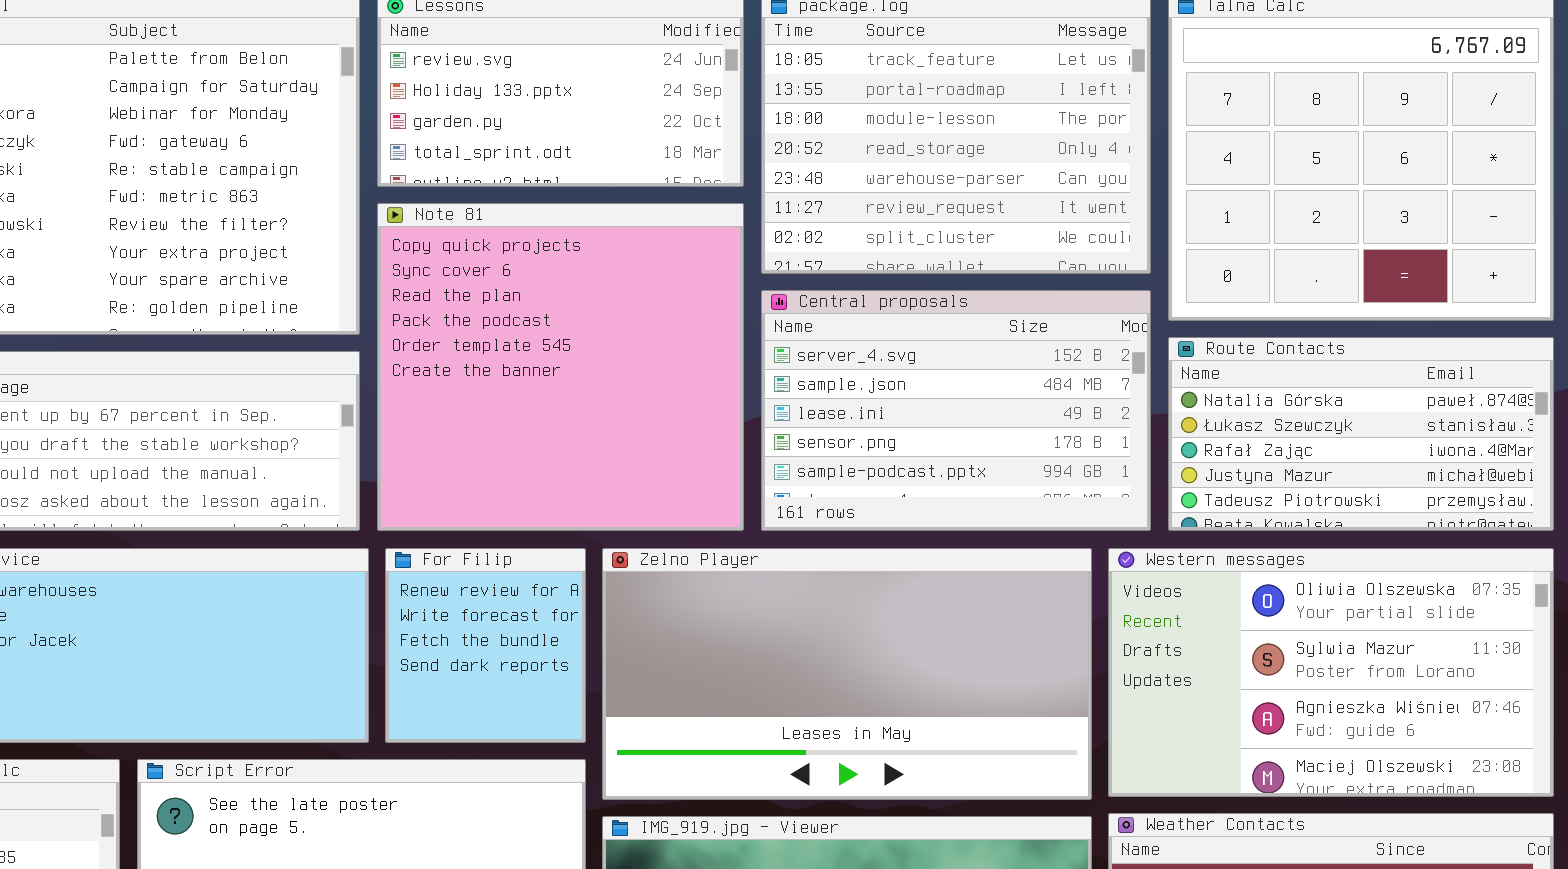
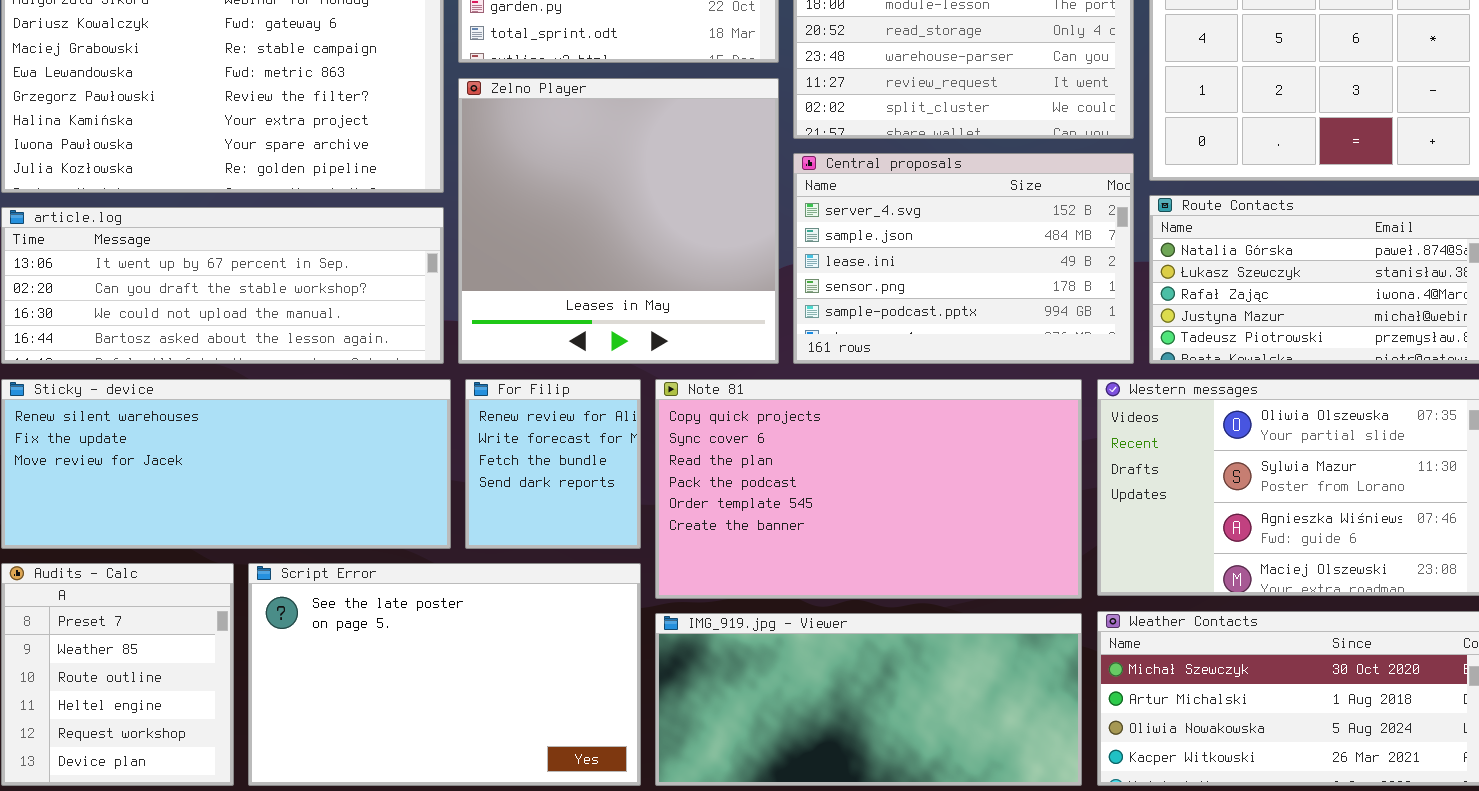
Note 81: [377,203,744,531] -> [655,379,1082,599], moved, resized
Zelno Player: [602,548,1092,800] -> [458,78,779,364], moved, resized

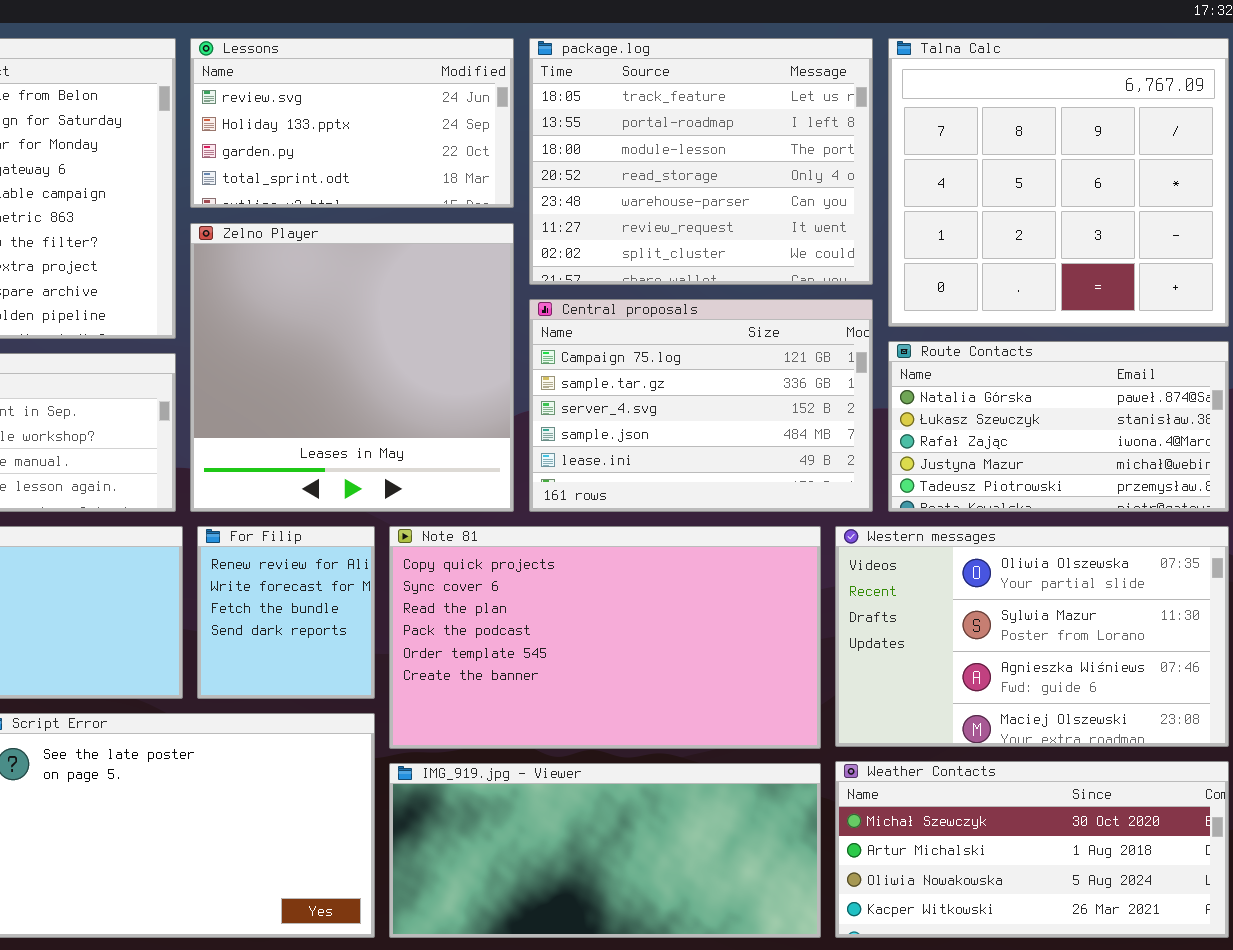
Central proposals: [793,153,1134,364] -> [529,299,873,512], scrolled up 2 rows

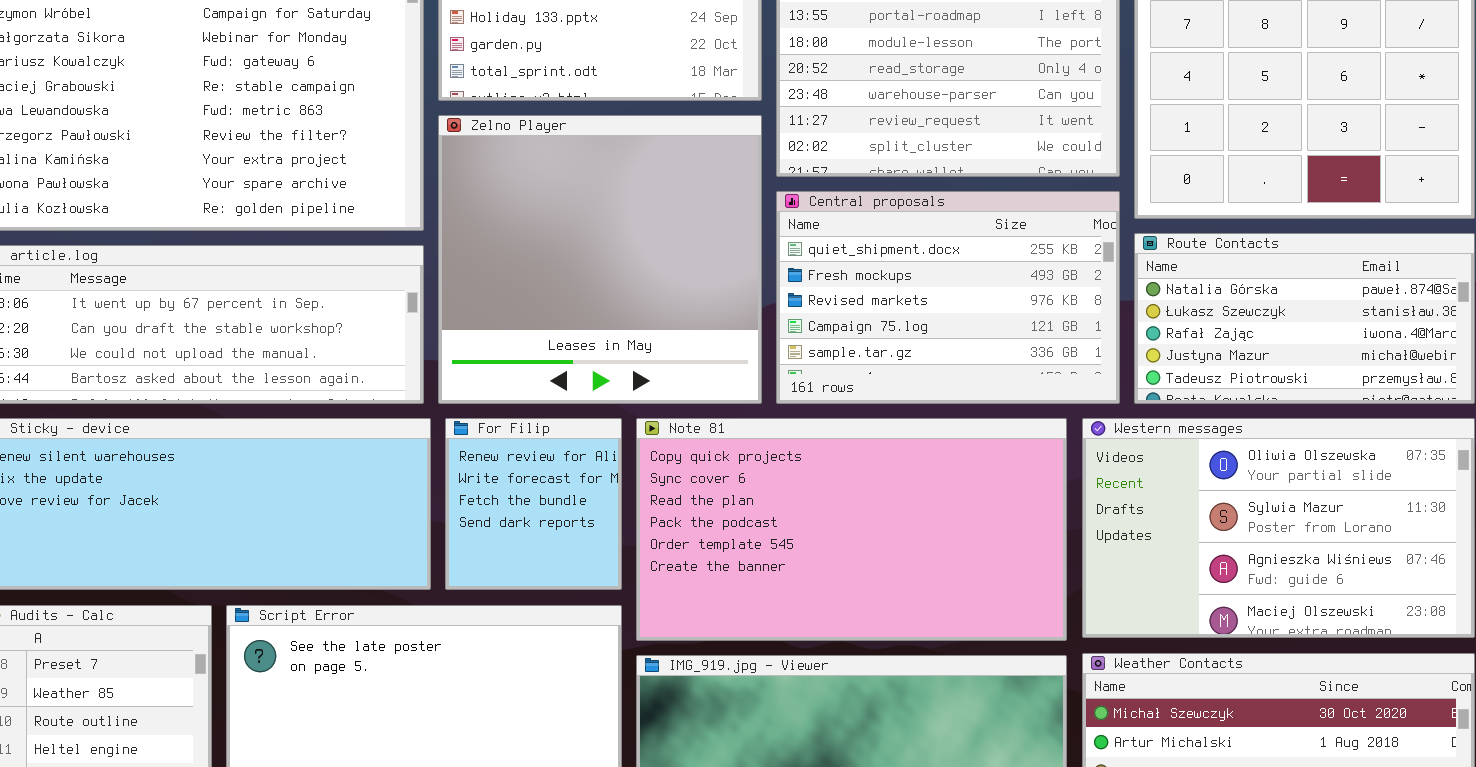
Central proposals: [529,299,873,512] -> [776,191,1120,404], scrolled up 3 rows

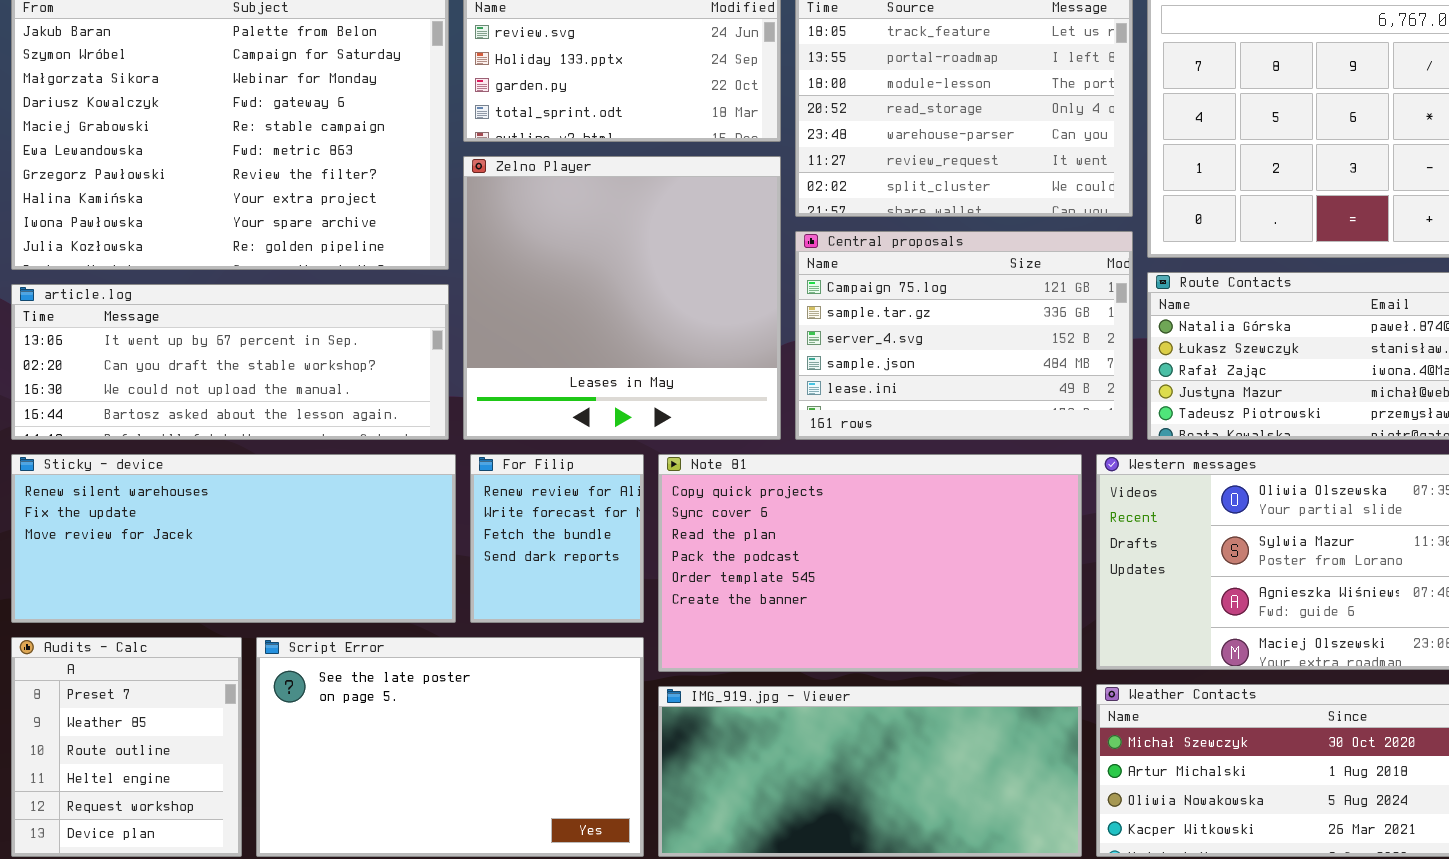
Central proposals: [776,191,1120,404] -> [795,231,1133,440], scrolled down 3 rows

